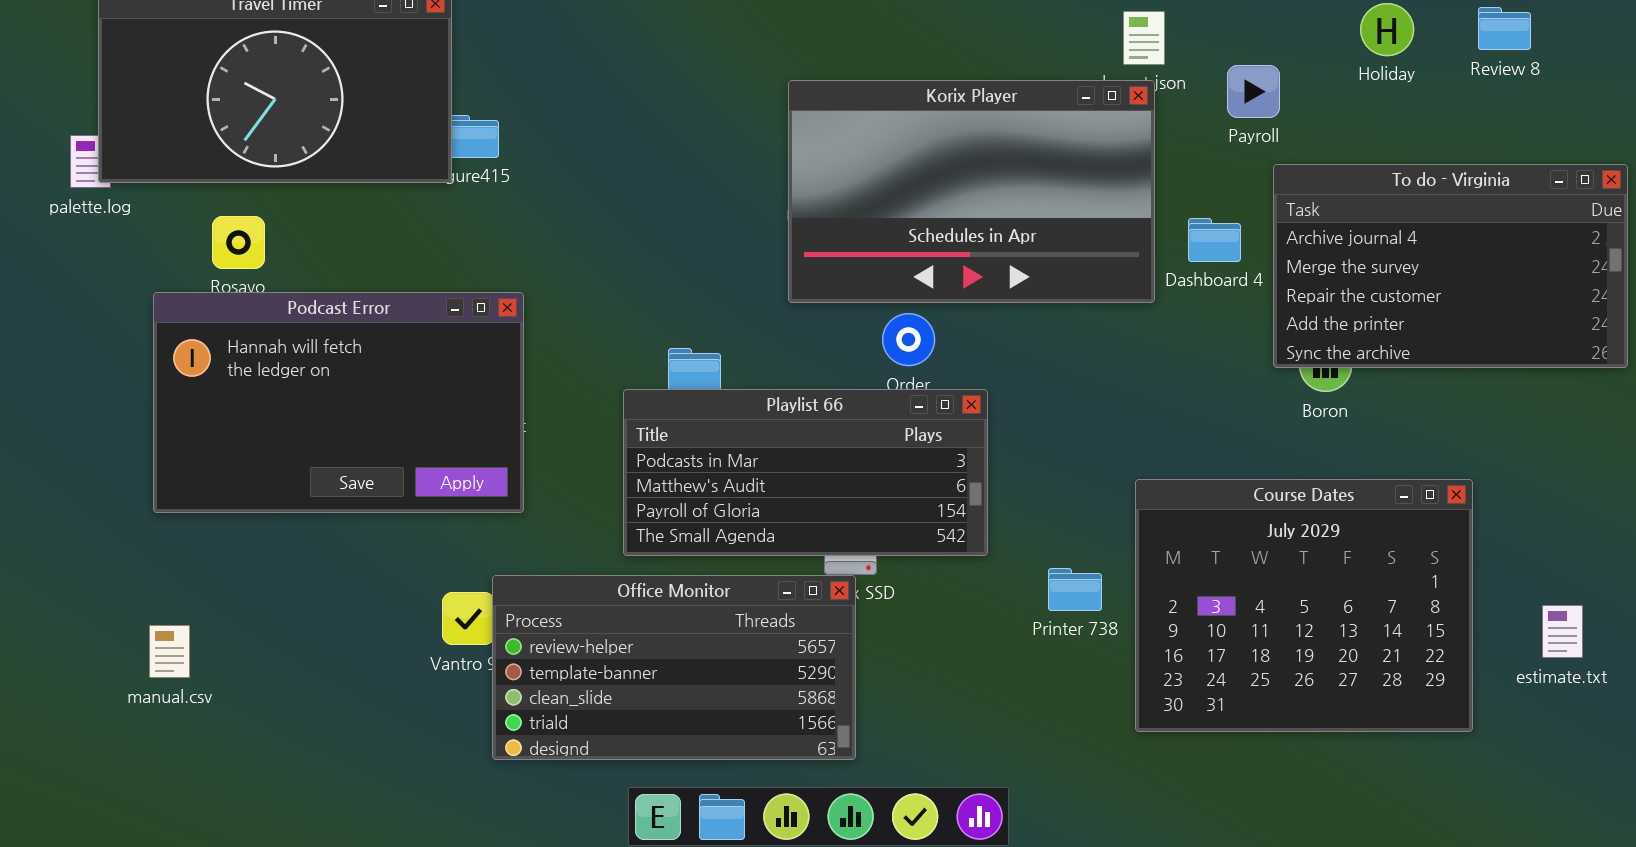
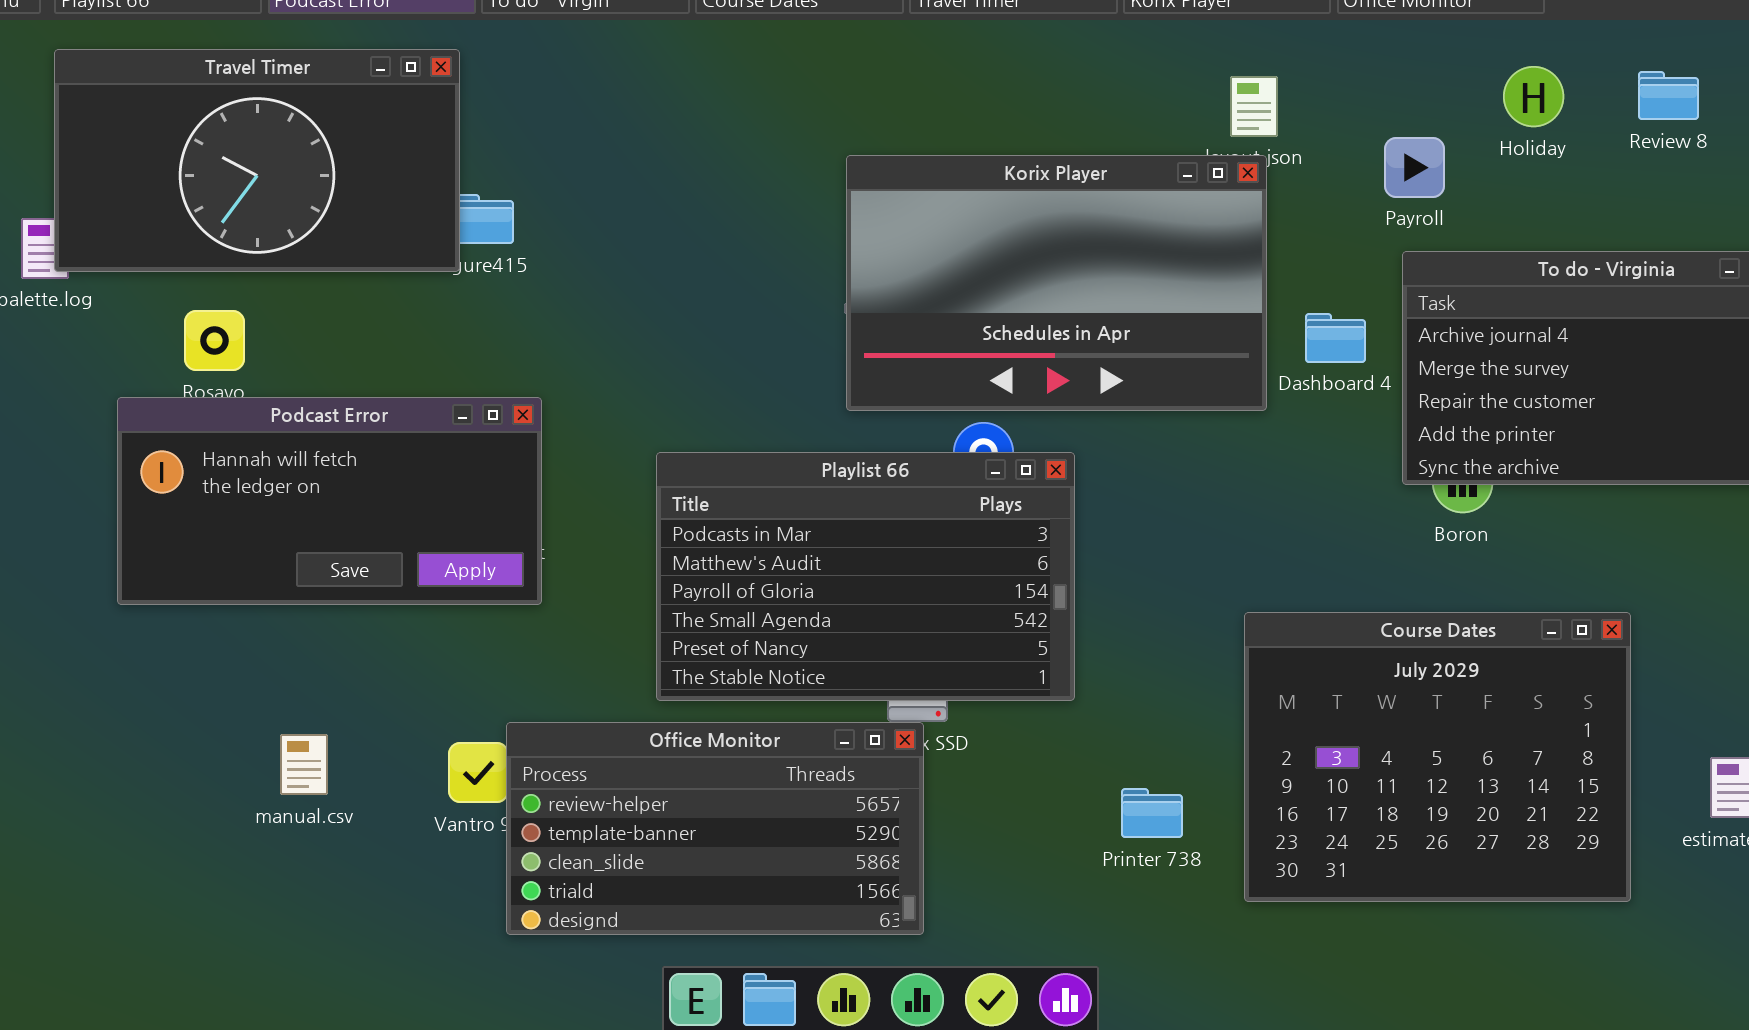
Payroll: [1227,65,1280,118] -> [1384,137,1445,198], moved
Podcast Error: [153,292,524,513] -> [117,397,542,605], resized
Playlist 66: [623,389,988,556] -> [656,452,1075,701], resized
Printer 738: [1048,568,1102,611] -> [1121,788,1183,838], moved
manual.csv: [149,625,190,678] -> [280,734,328,795], moved

